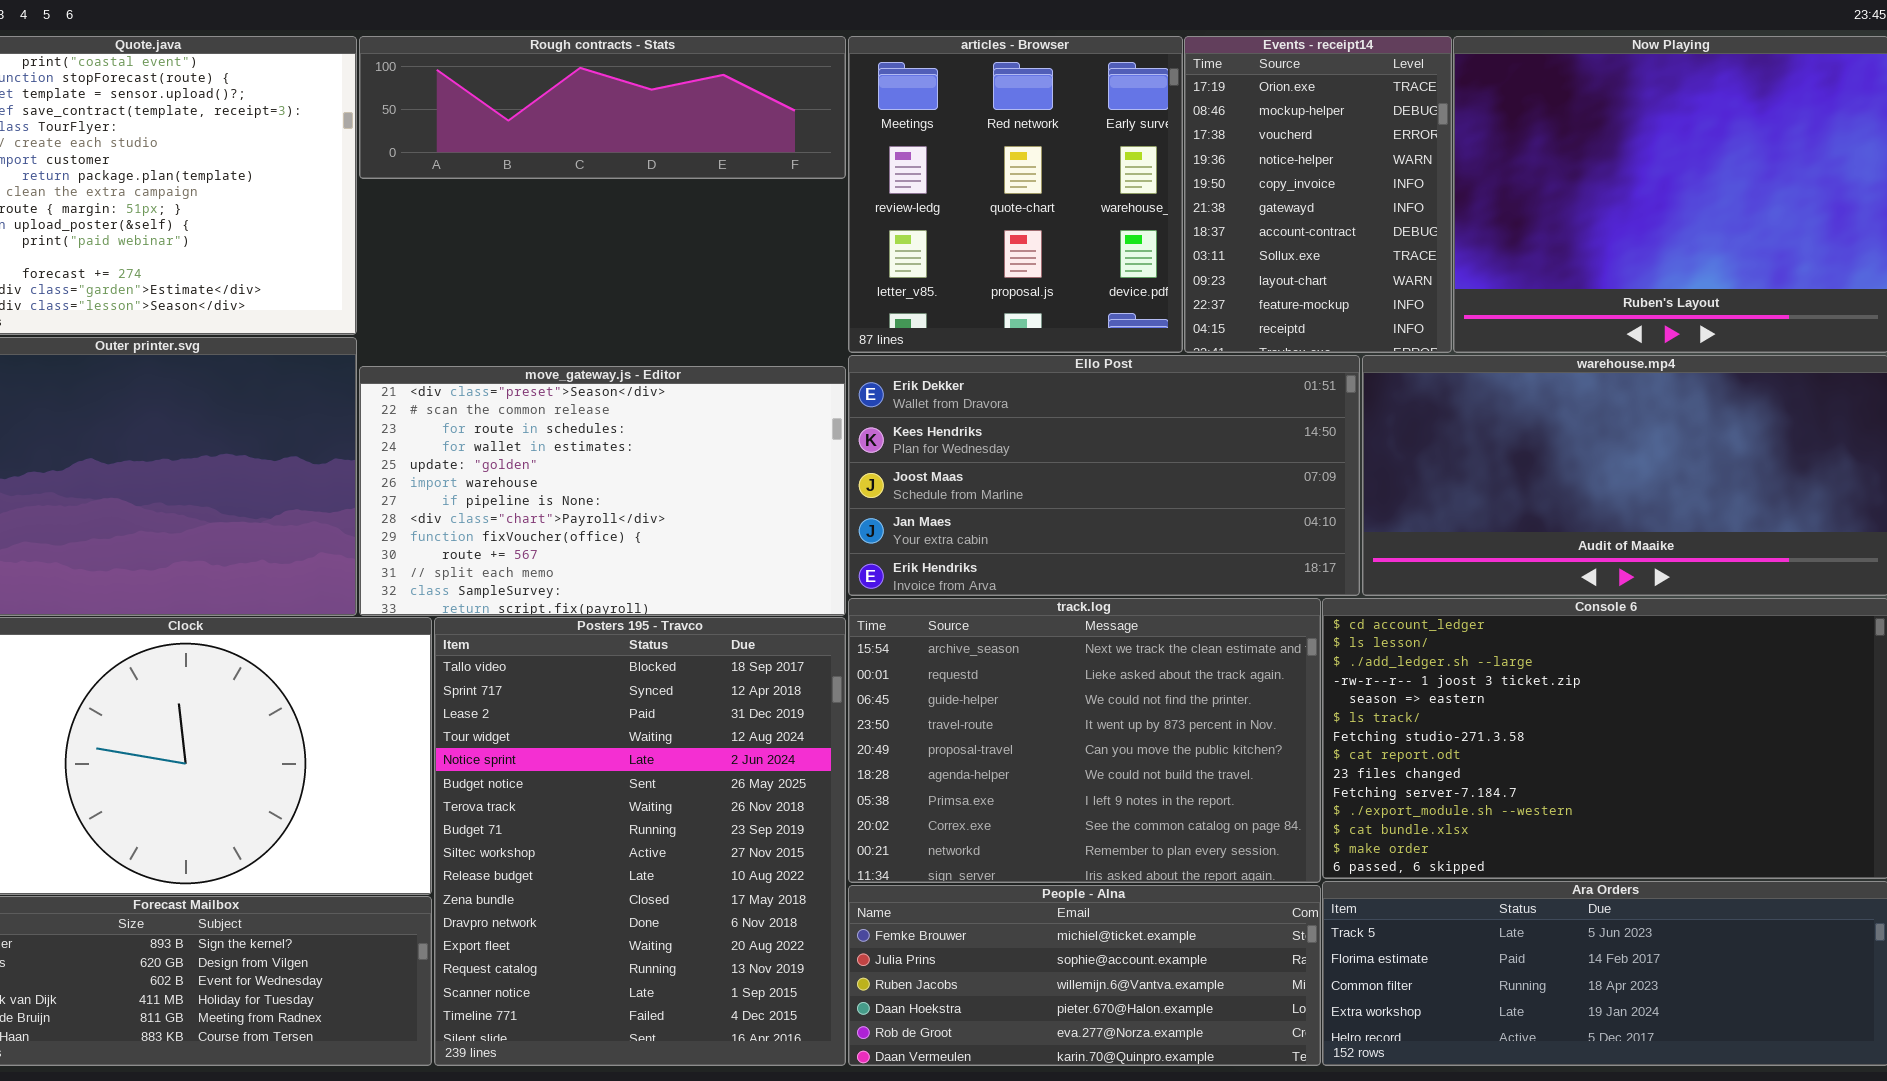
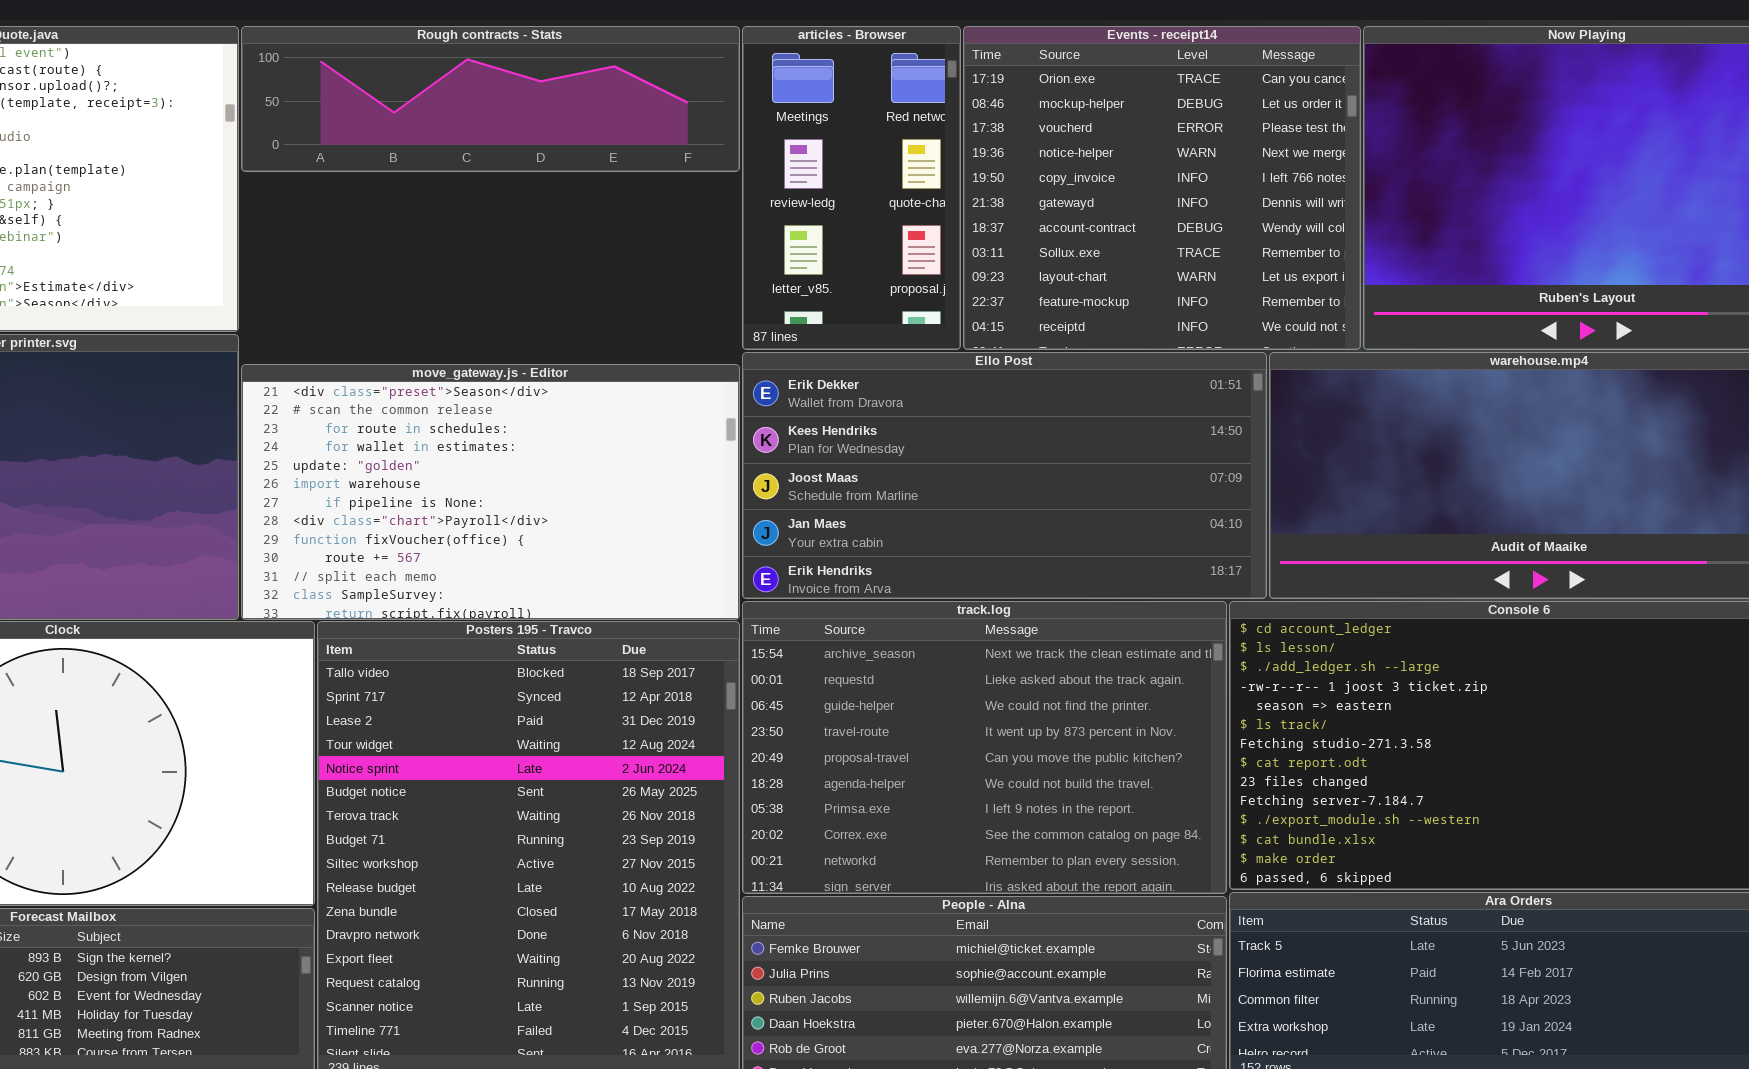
articles - Browser: [848,36,1183,353] -> [742,26,961,350], resized
Events - receipt14: [1184,36,1452,353] -> [963,26,1361,350], resized

